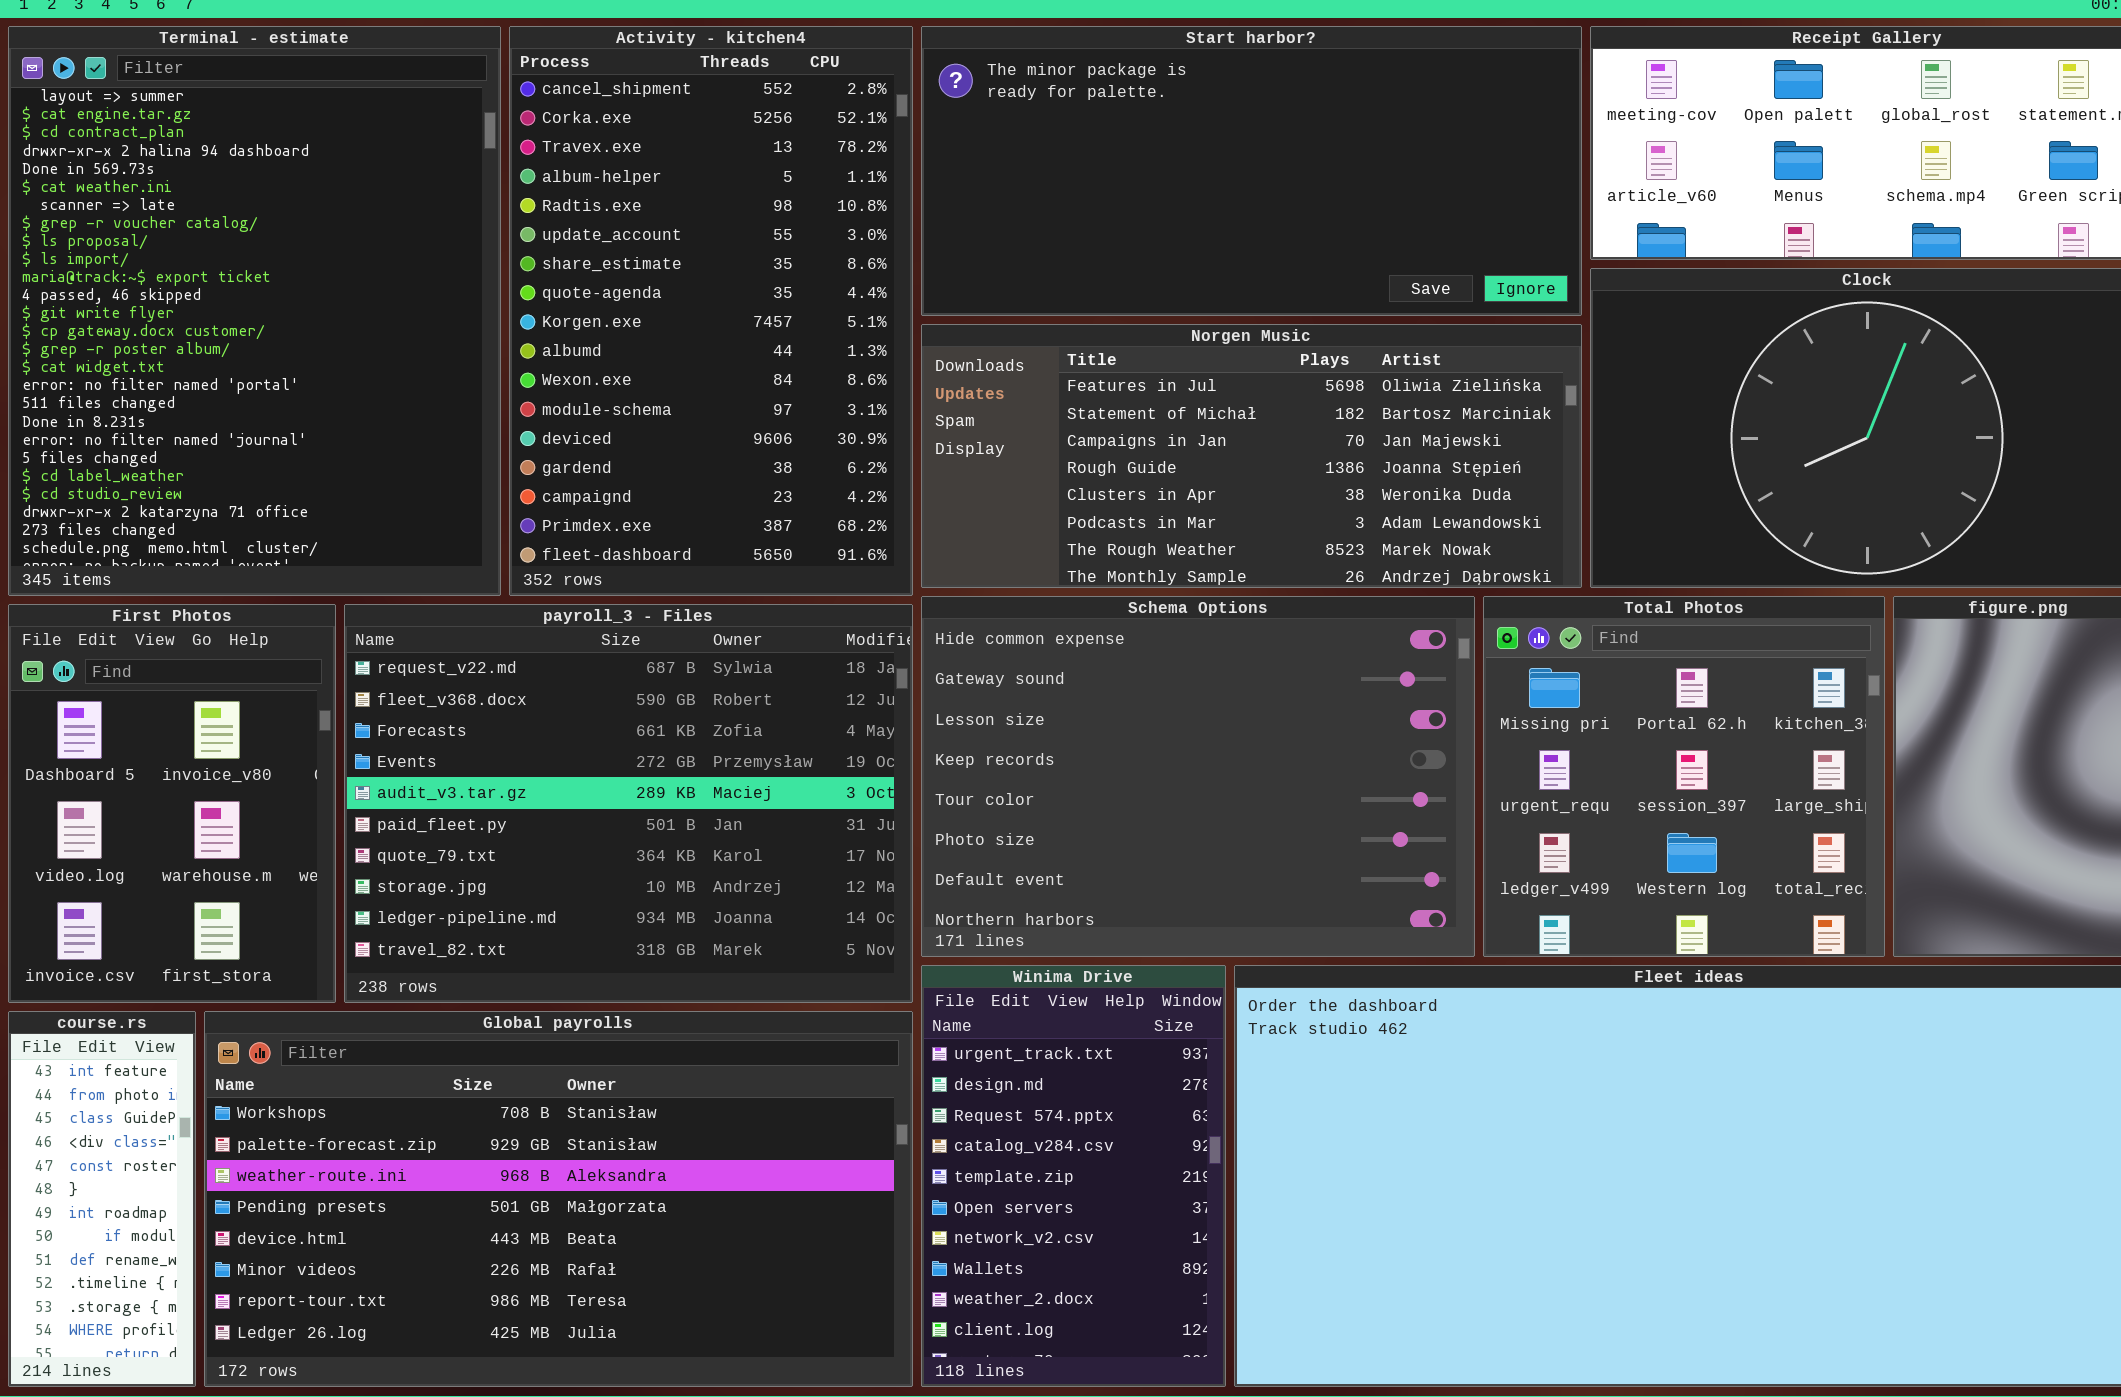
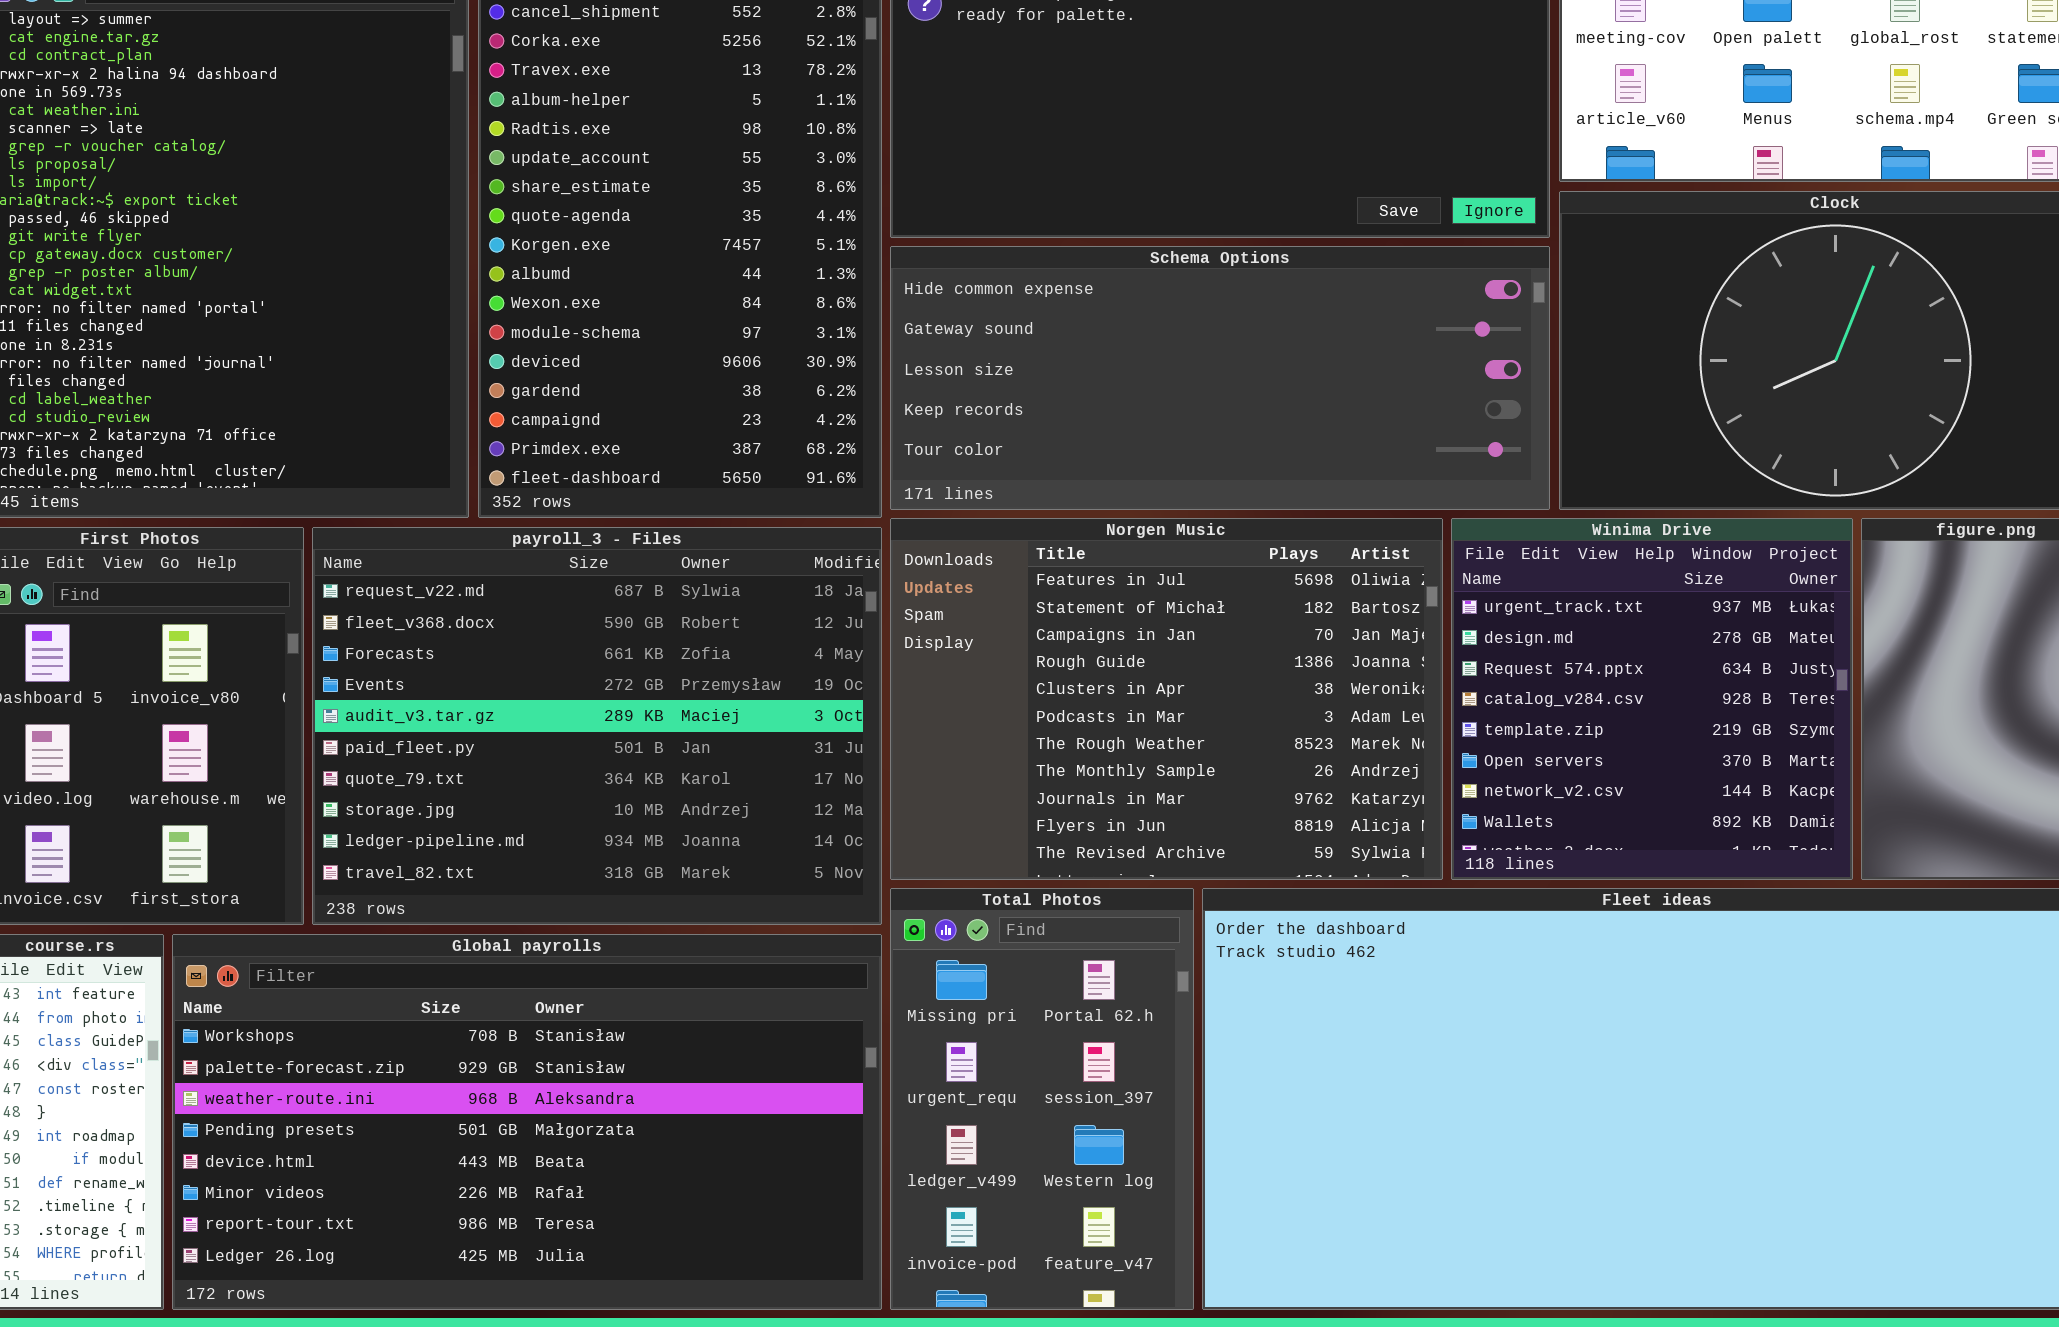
Norgen Music: [921,324,1582,588] -> [890,518,1443,880], moved, resized
Schema Options: [921,596,1475,957] -> [890,246,1550,510], moved, resized
Total Photos: [1483,596,1885,957] -> [890,888,1194,1310], moved, resized
Winima Drive: [921,965,1226,1387] -> [1451,518,1853,880], moved, resized

